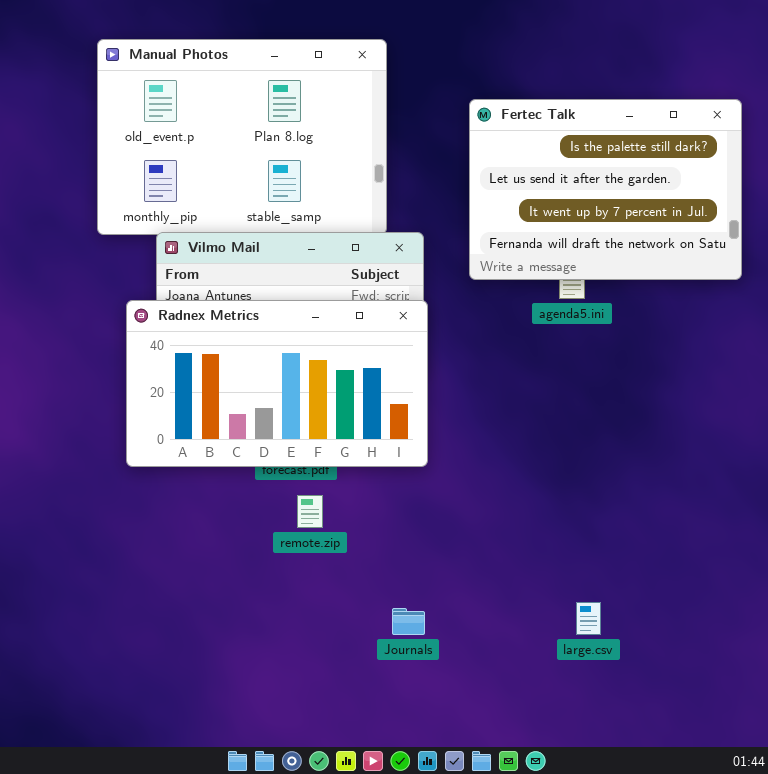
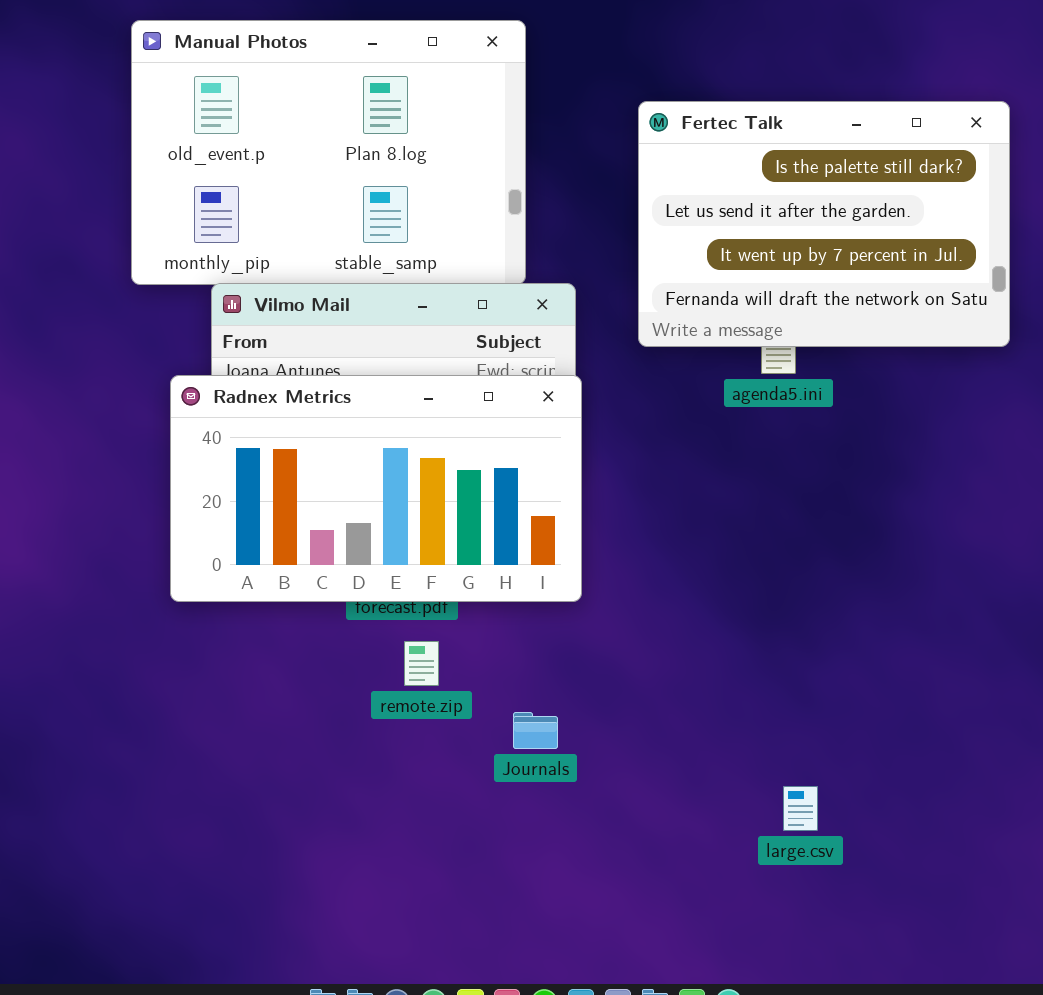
Journals: [392,608,425,635] -> [513,712,558,749], moved

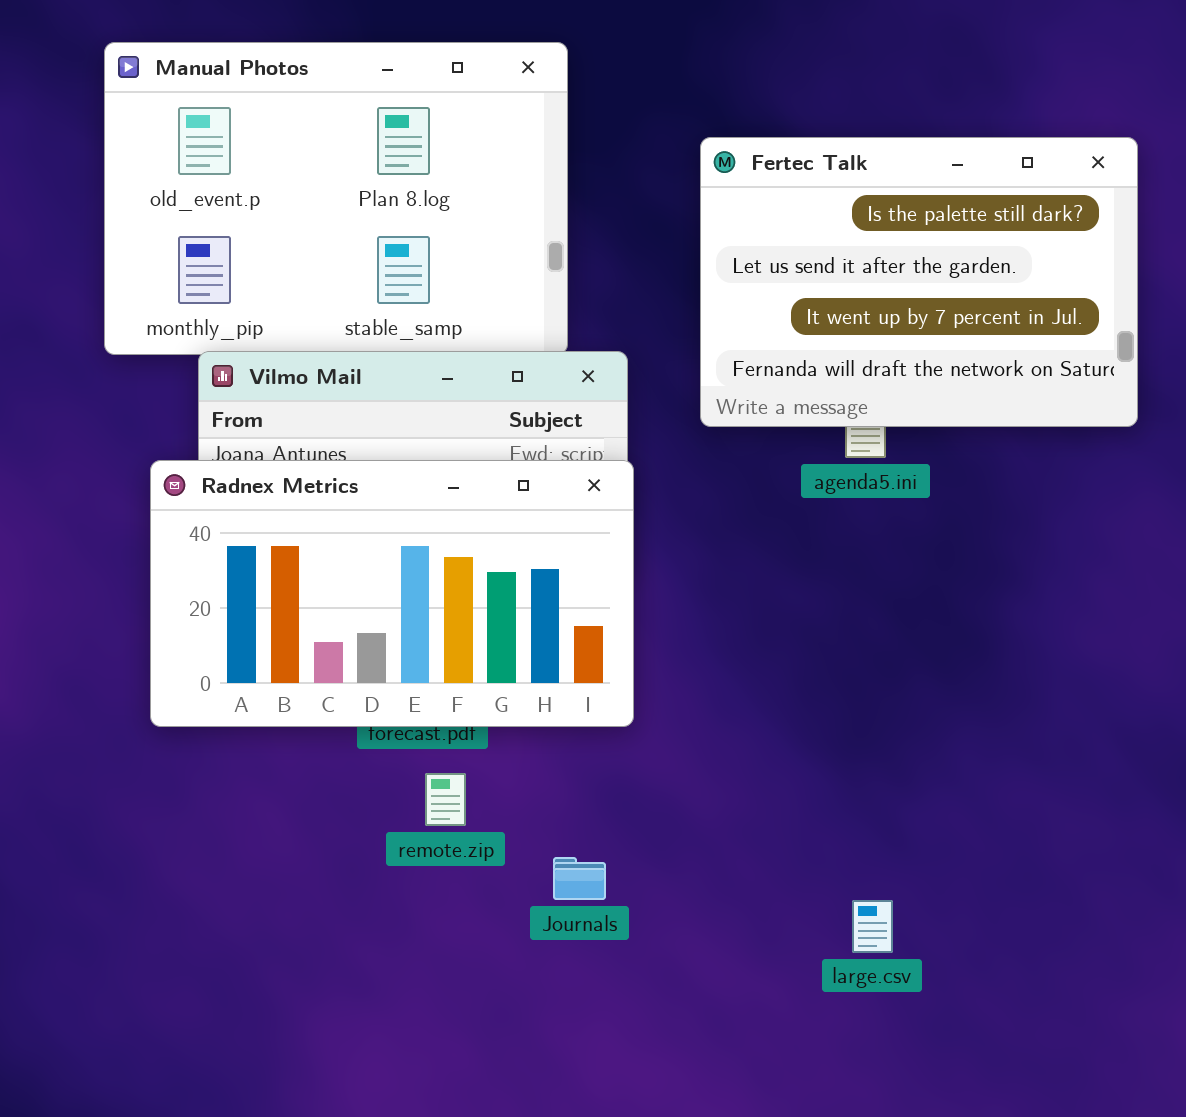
large.csv: [783,786,818,831] -> [852,900,893,953], moved

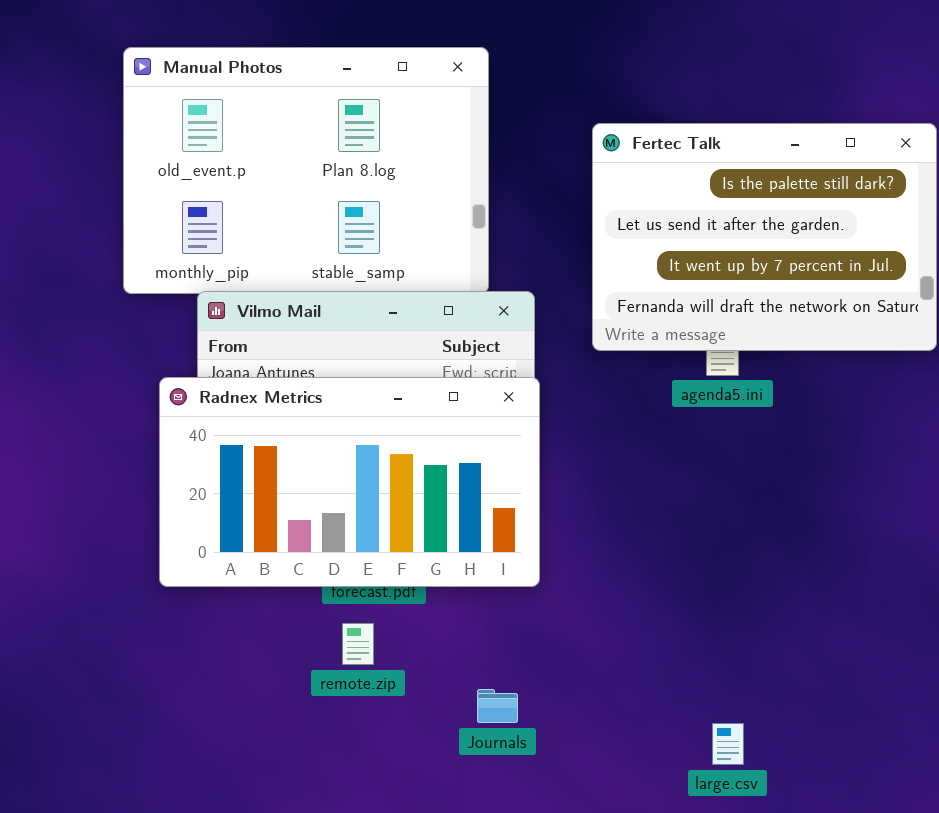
remote.zip: [425,773,466,826] -> [342,623,374,665], moved

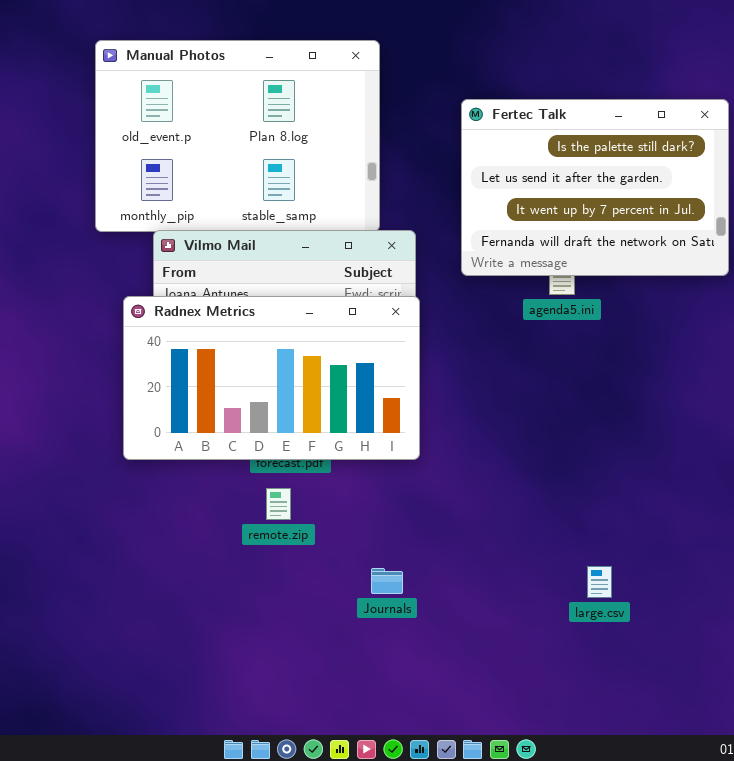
Journals: [477,689,518,723] -> [371,568,403,594], moved
large.csv: [712,723,744,765] -> [587,566,612,598], moved

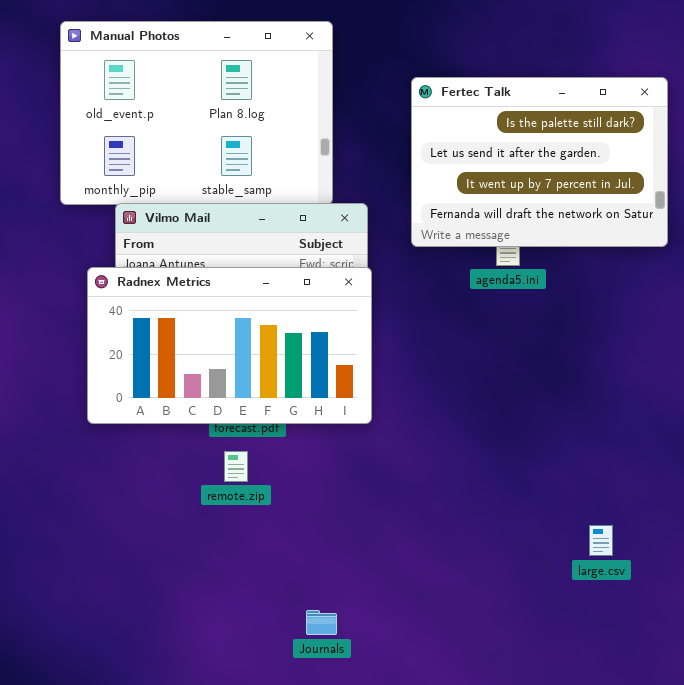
large.csv: [587,566,612,598] -> [589,525,613,556], moved
Journals: [371,568,403,594] -> [306,610,337,635], moved

